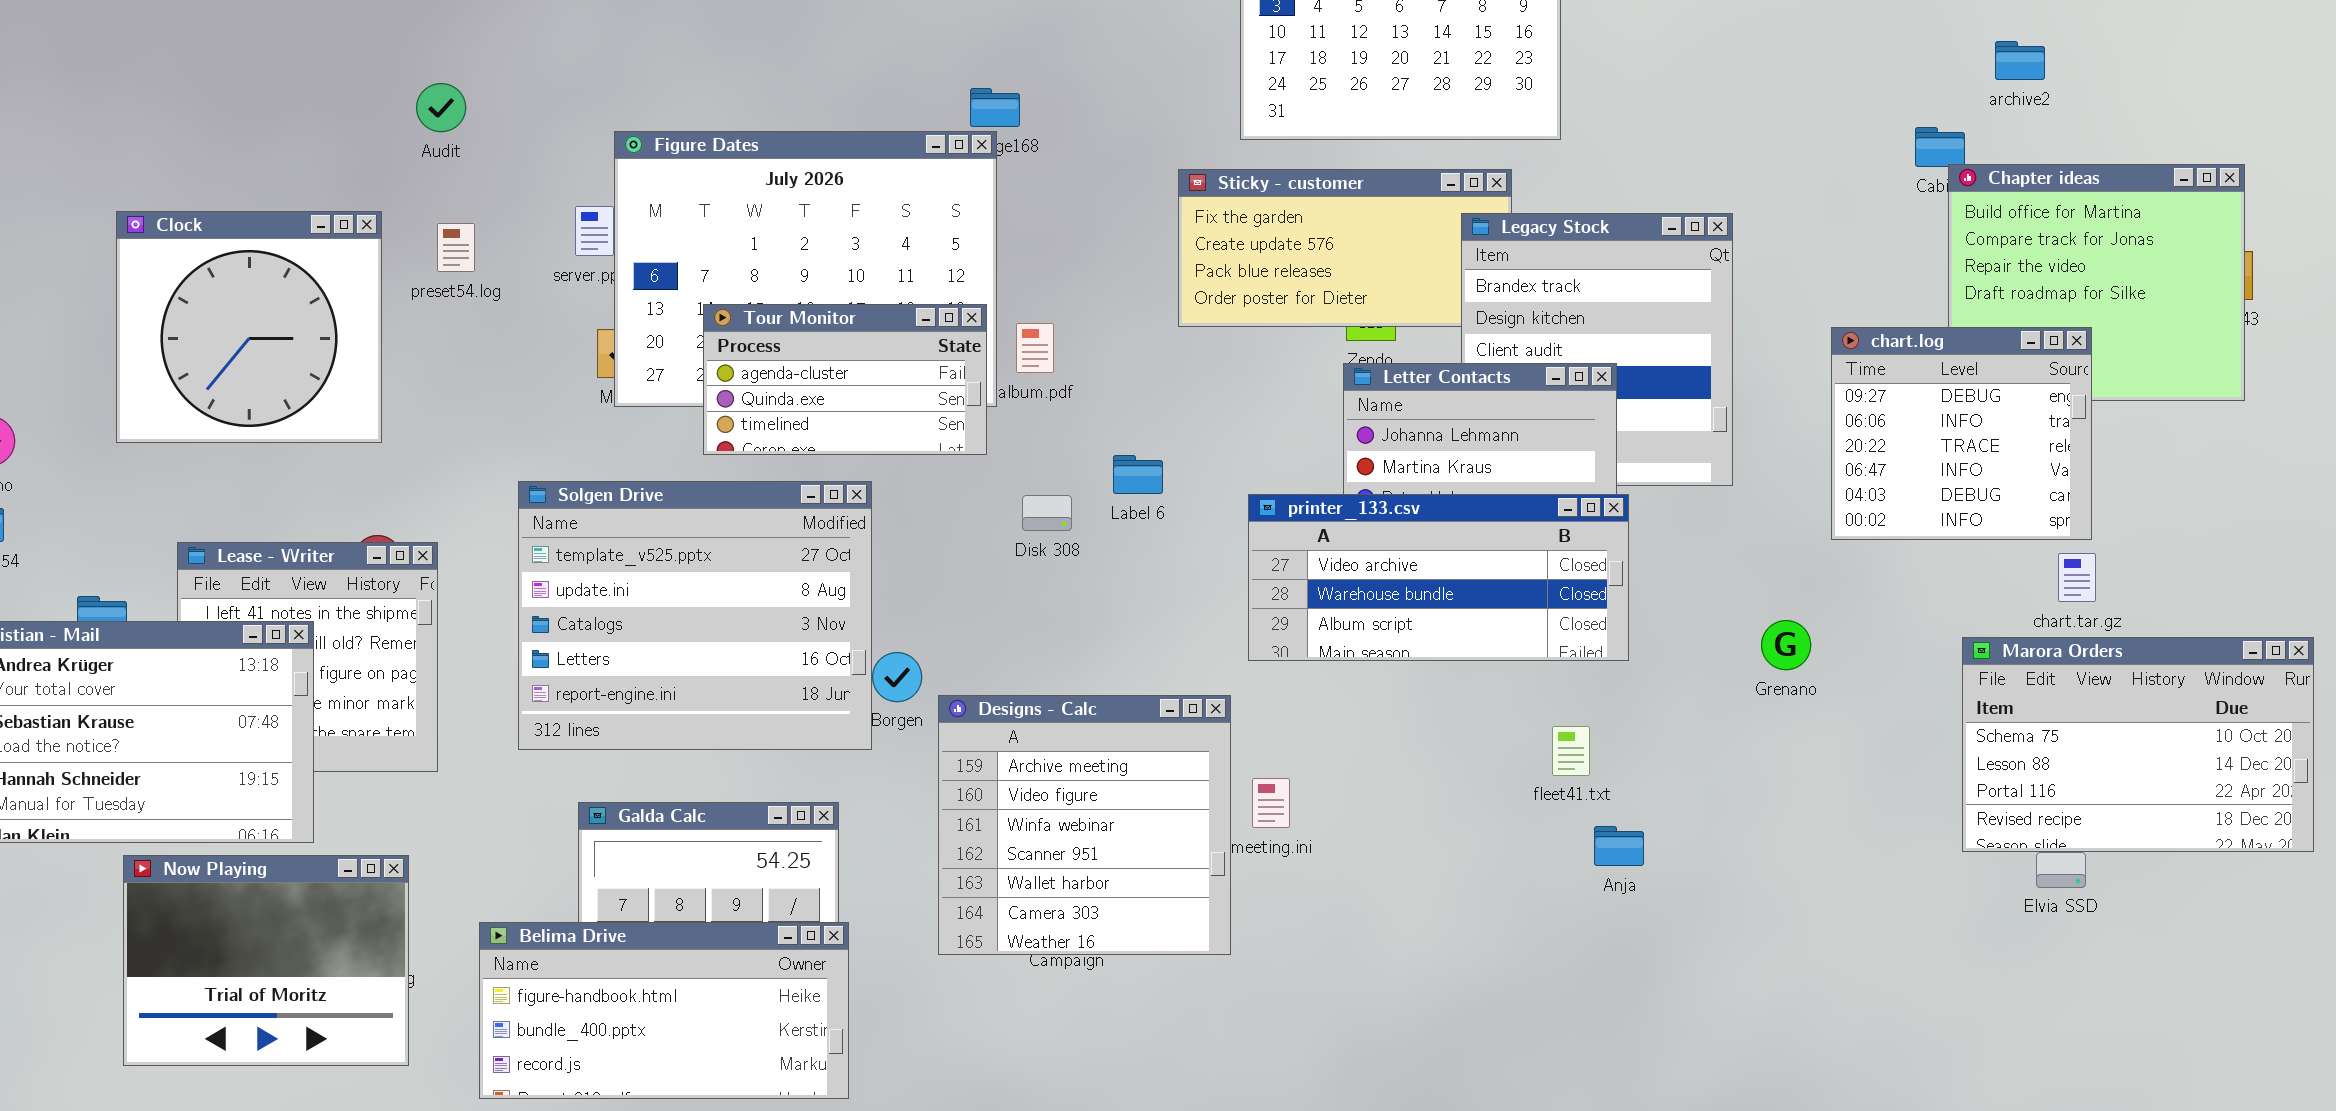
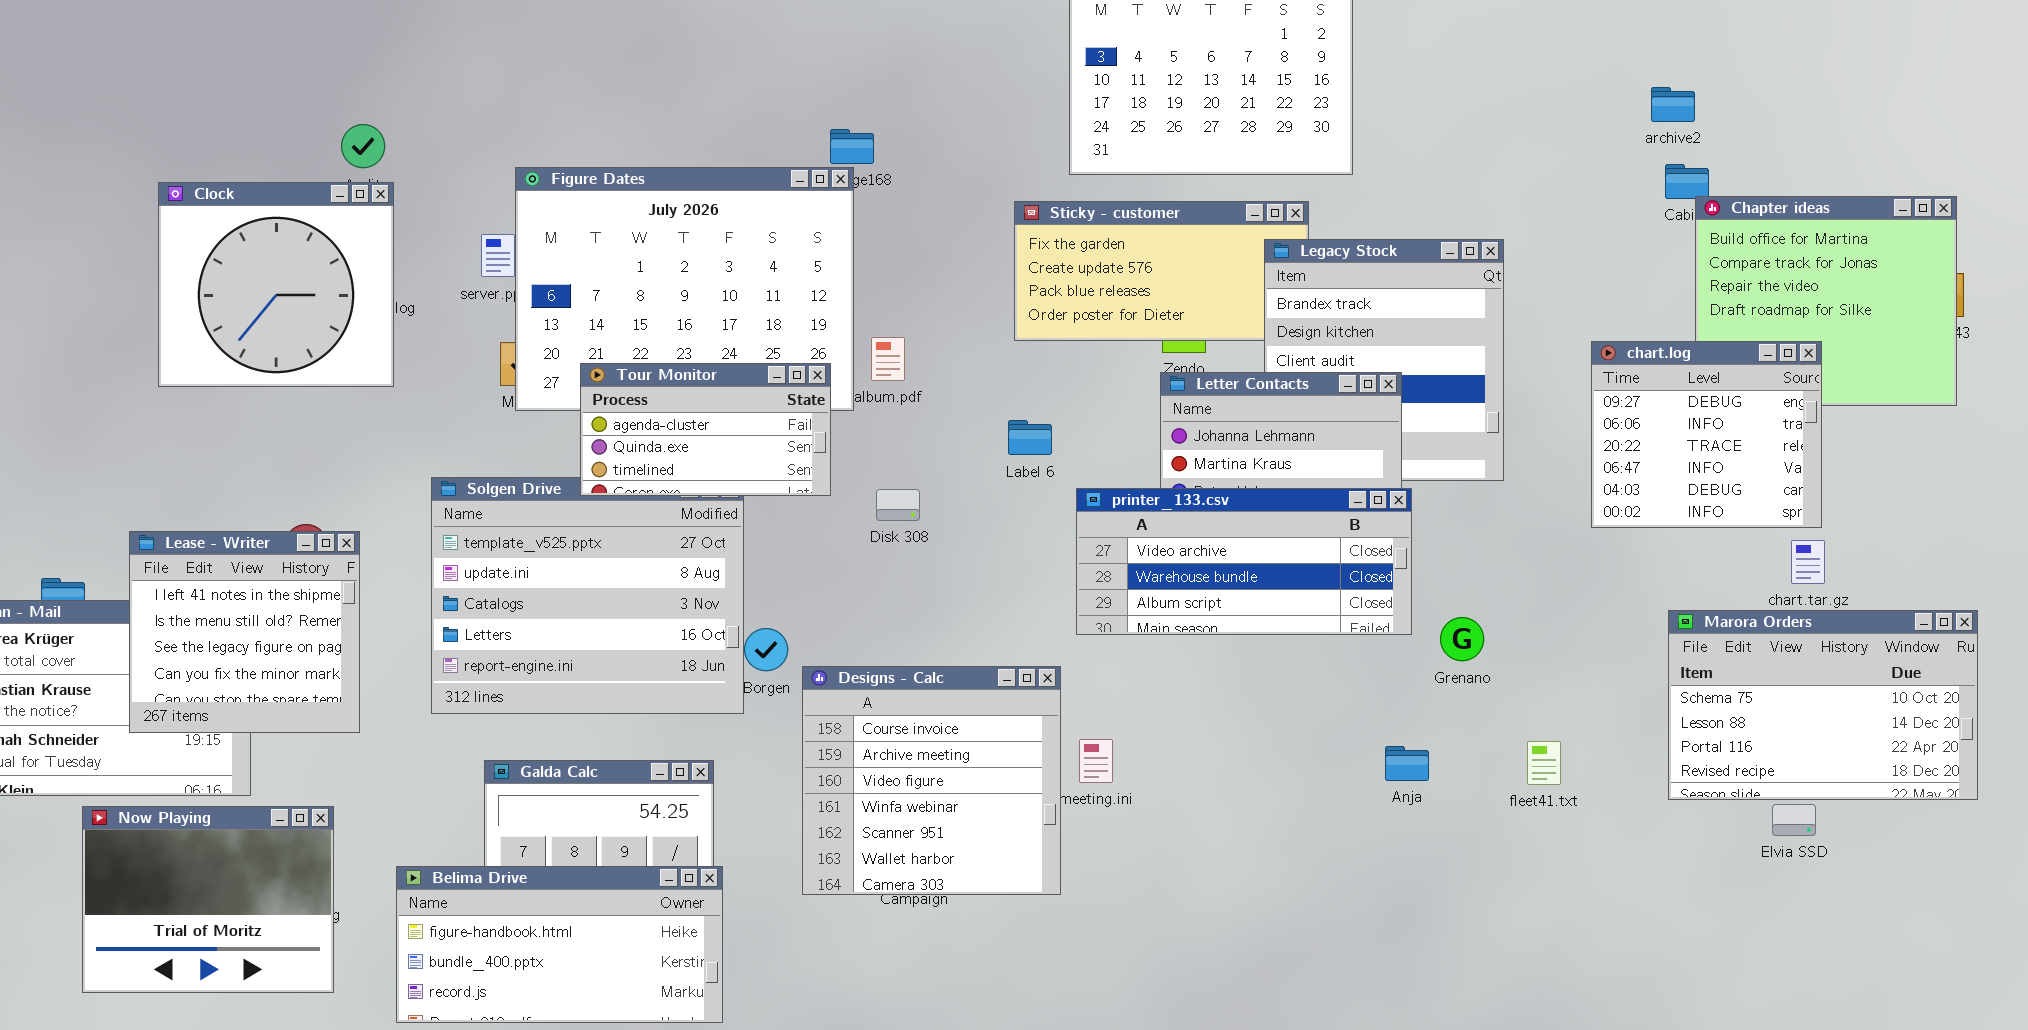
archive2: [1995,41,2045,80] -> [1651,87,1695,122], moved
Clock: [116,211,382,443] -> [158,182,394,387], moved
Tour Monitor: [703,304,987,455] -> [580,363,831,496], moved
Label 6: [1113,455,1163,494] -> [1008,420,1052,455], moved
Lease - Writer: [177,542,438,772] -> [129,531,360,733], raised
Grenano: [1761,620,1811,670] -> [1440,617,1484,661], moved
Marora Orders: [1962,637,2314,852] -> [1668,610,1978,800], moved
Designs - Calc: [938,695,1231,955] -> [802,666,1061,895], scrolled up 1 row
fleet41.txt: [1552,726,1590,776] -> [1527,741,1561,785], moved
Anja: [1594,826,1644,866] -> [1385,746,1429,781], moved

